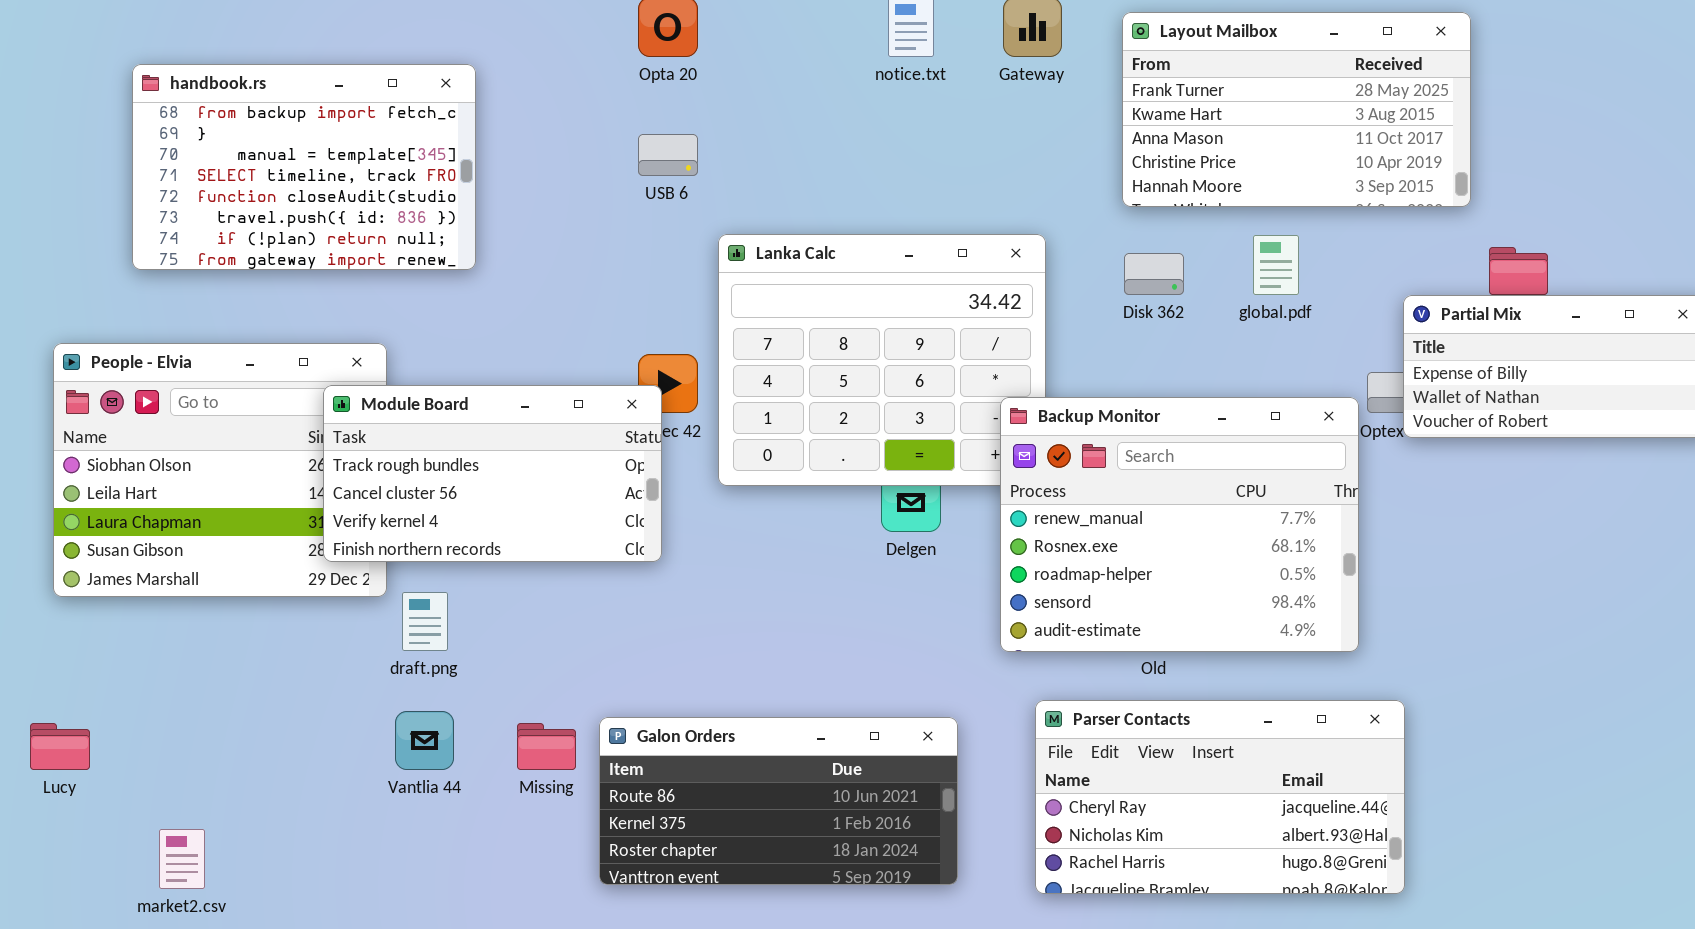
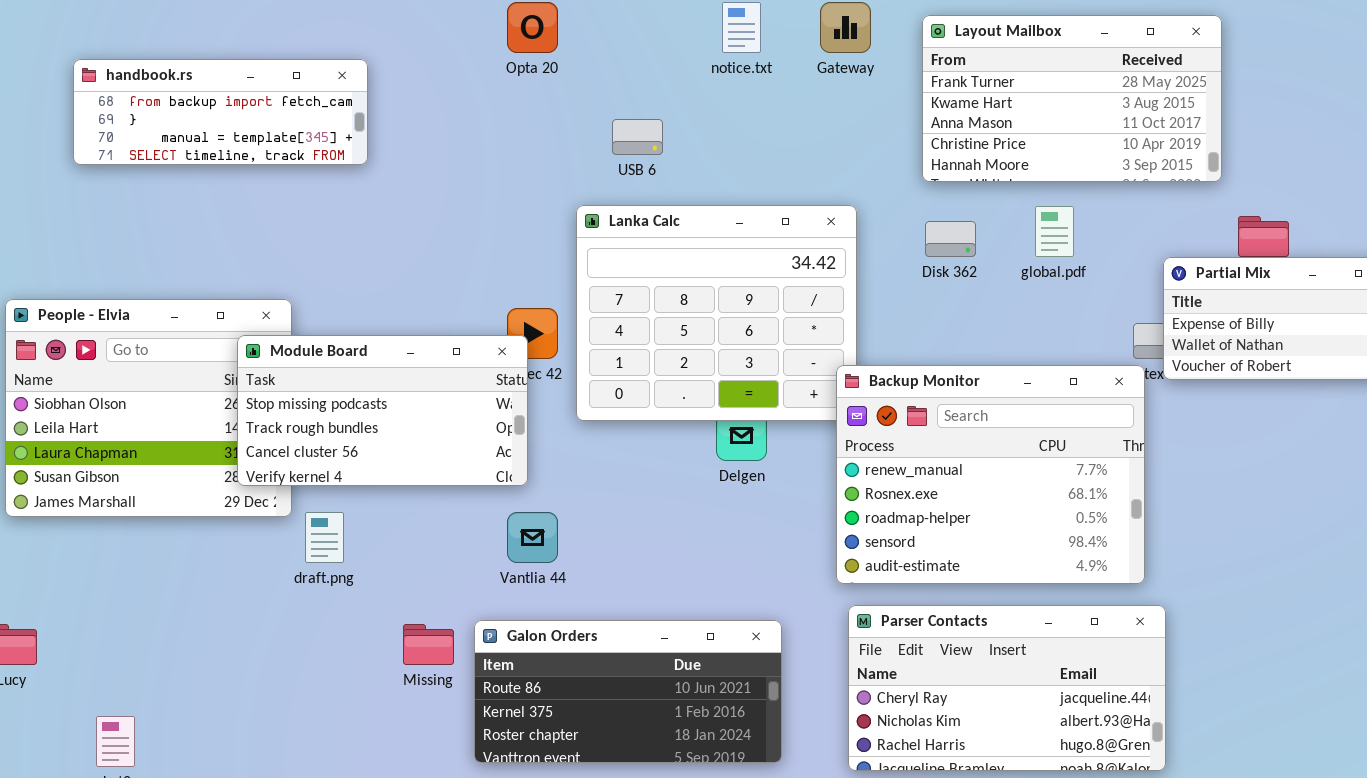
handbook.rs: [132,64,476,270] -> [73,59,368,165], resized
USB 6: [638,134,698,176] -> [612,119,663,155], moved
Module Board: [323,385,662,562] -> [237,335,528,486], scrolled up 1 row
Backup Monitor: [1000,397,1359,652] -> [836,365,1145,584], moved
Vantlia 44: [395,711,454,770] -> [507,512,558,563], moved

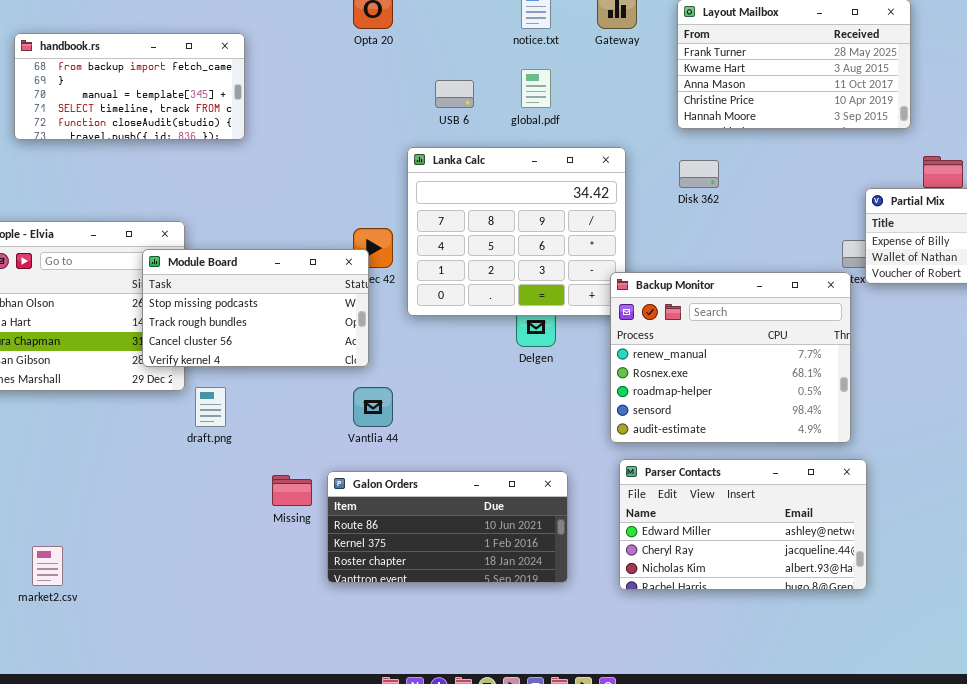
handbook.rs: [73,59,368,165] -> [14,33,245,140], resized
global.pdf: [1035,206,1074,257] -> [521,69,551,108], moved
Parser Contacts: [848,605,1166,771] -> [619,459,867,590], scrolled up 1 row

